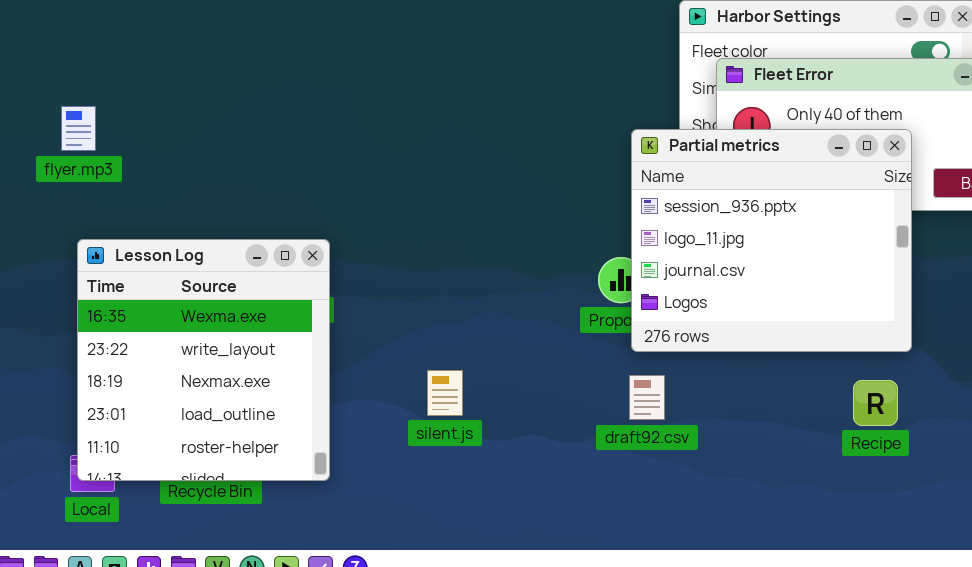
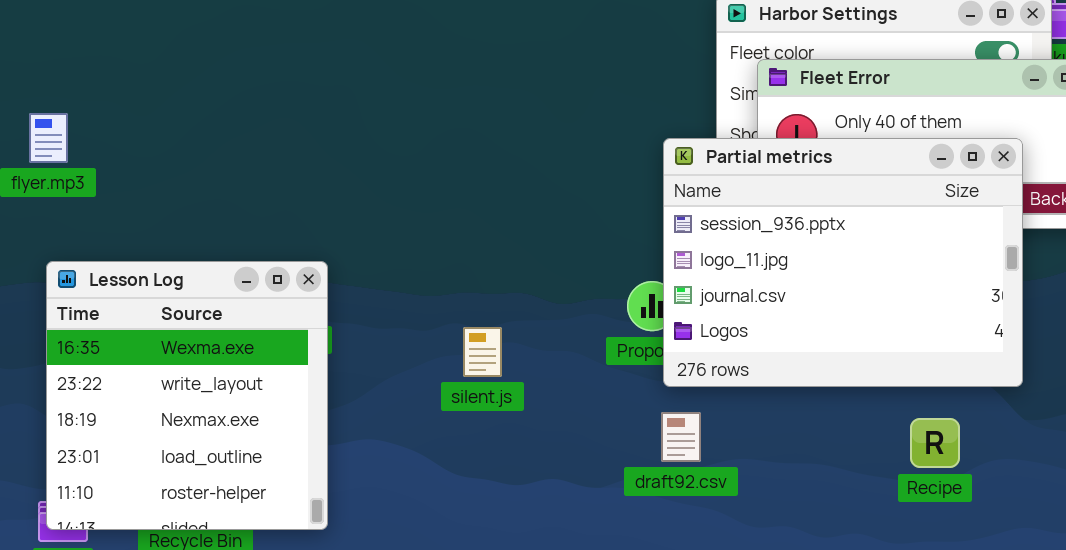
Partial metrics: [631,129,912,352] -> [663,138,1023,387], resized
silent.js: [427,370,463,416] -> [463,327,502,377], moved

